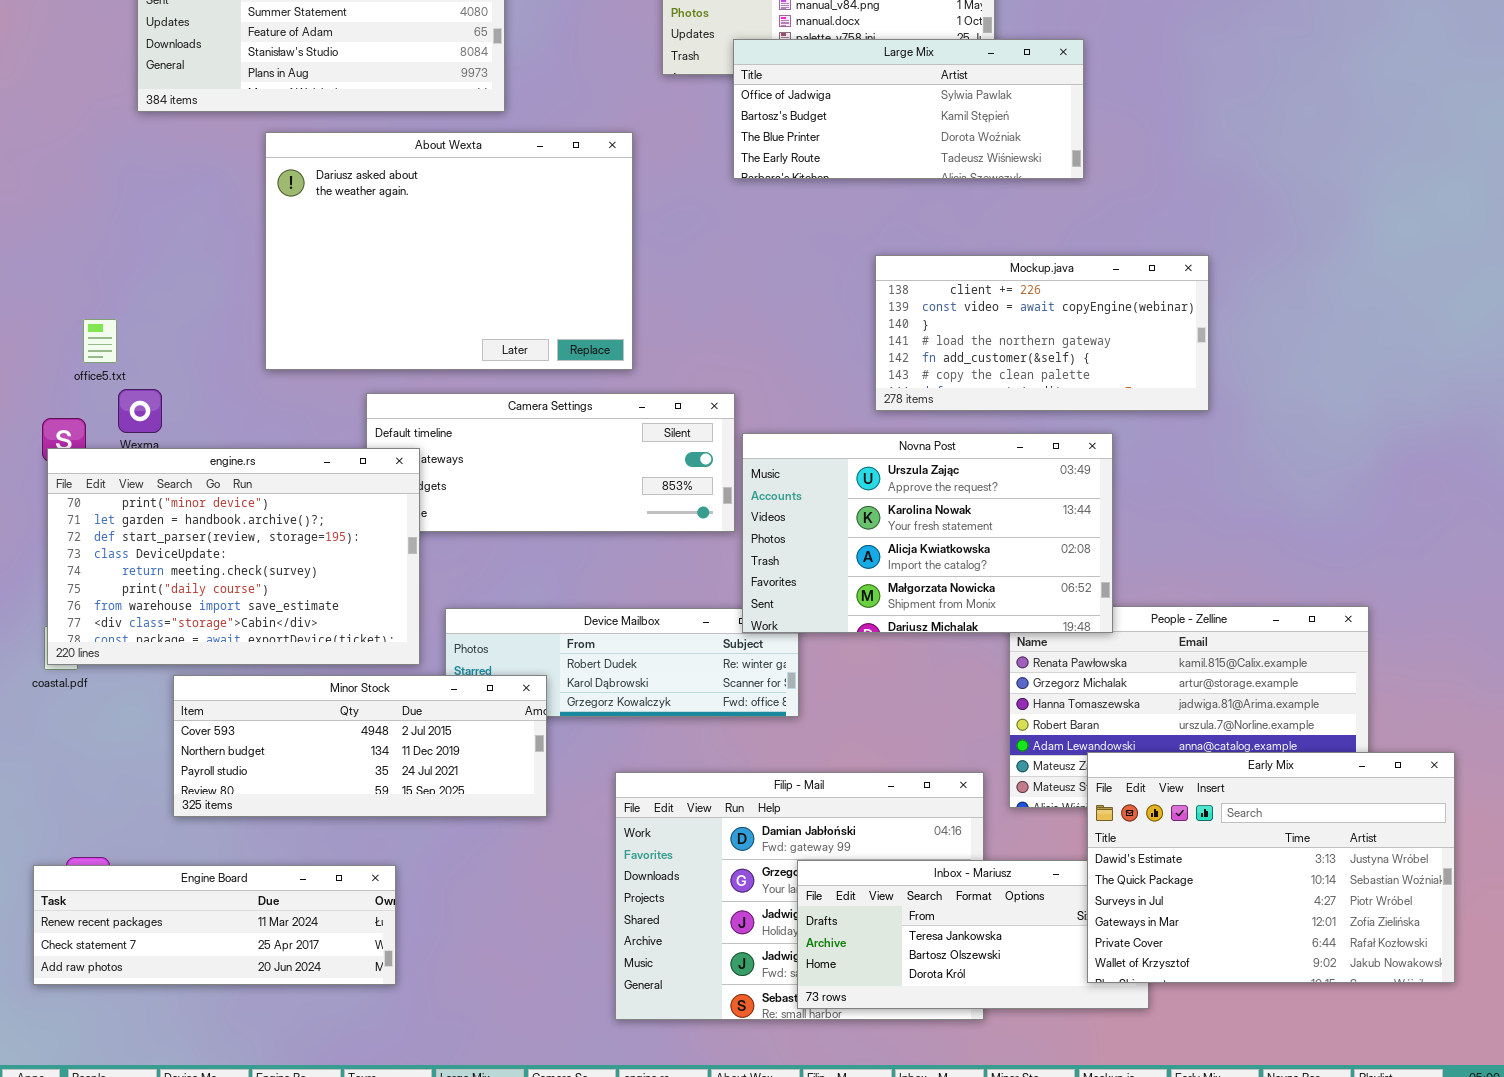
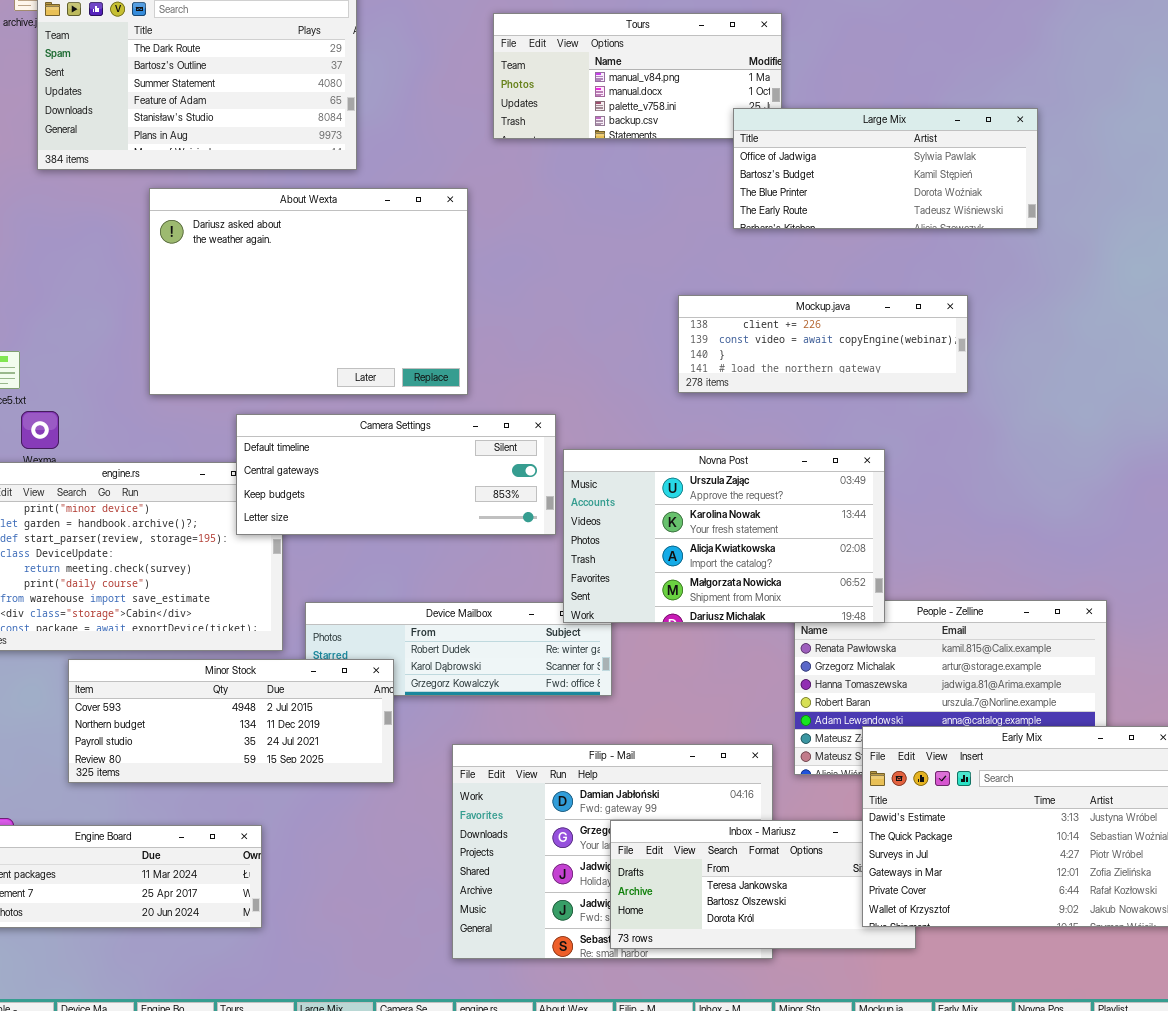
Large Mix: [733,39,1084,179] -> [733,108,1038,229], moved
Mockup.java: [875,255,1209,411] -> [678,295,968,393], resized
Camera Settings: [366,393,735,532] -> [236,414,556,535], raised

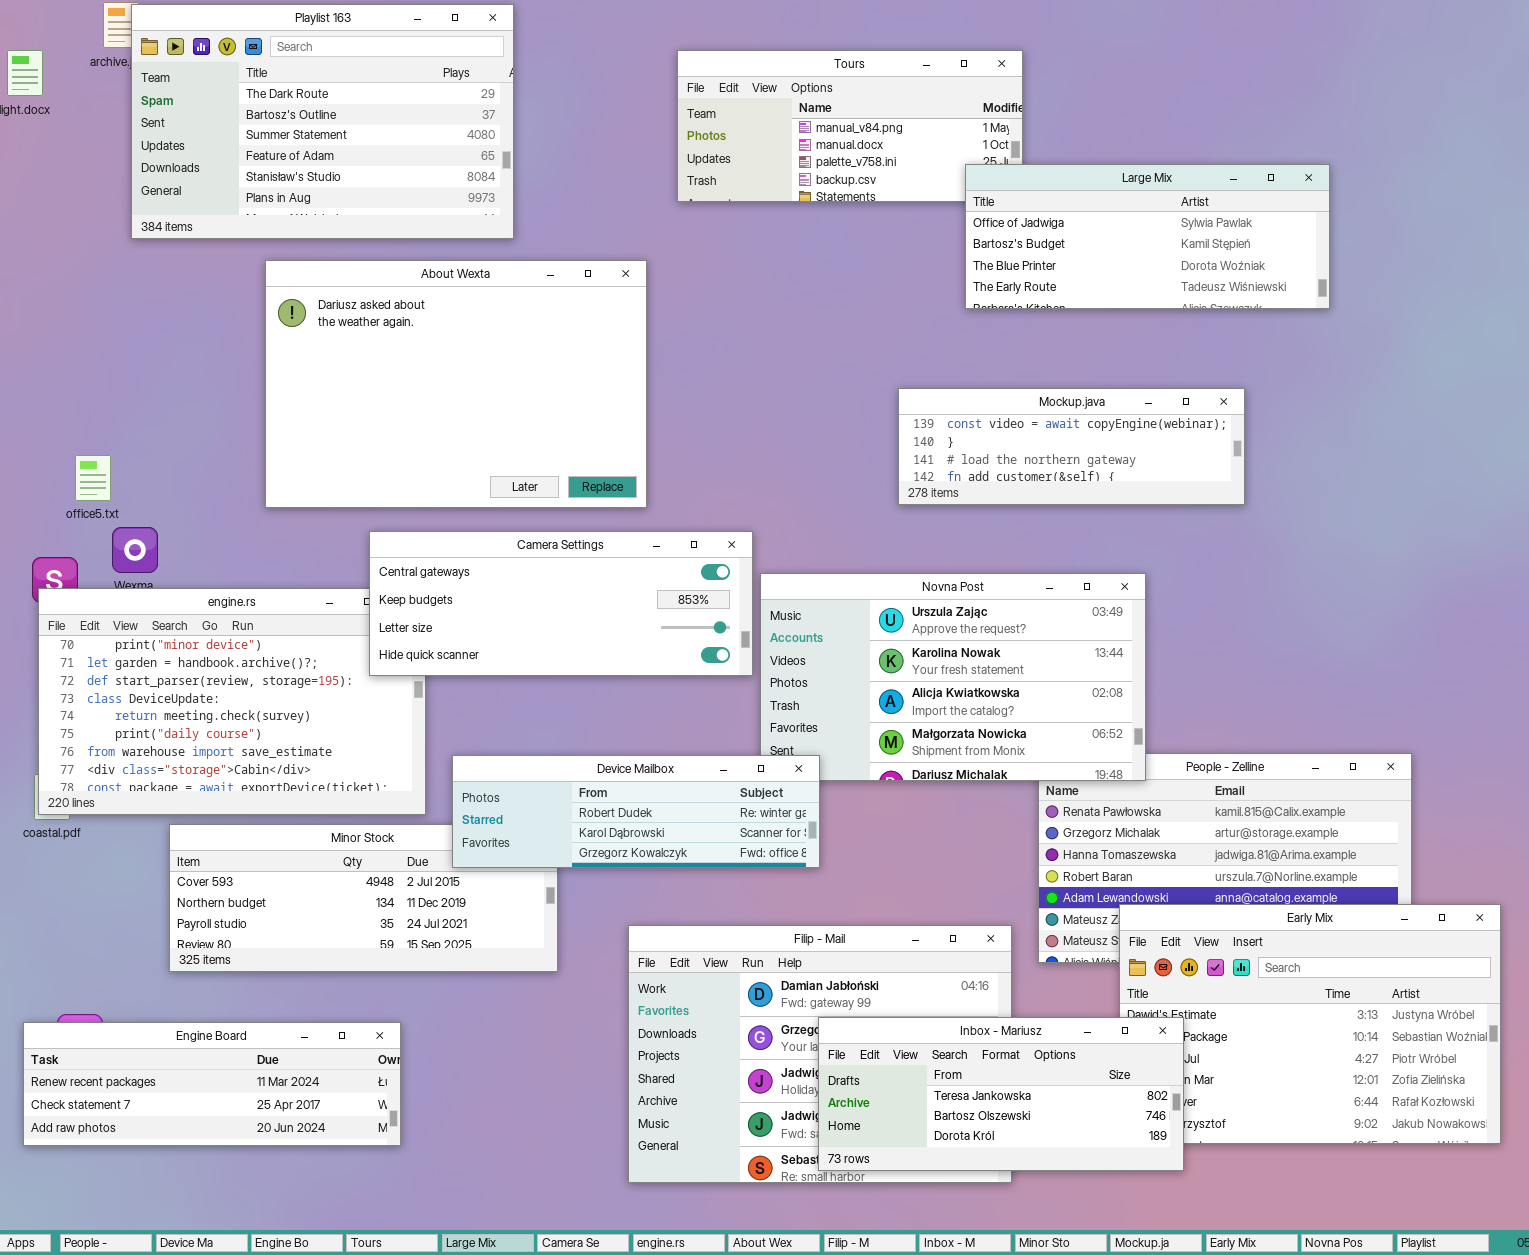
Mockup.java: [678,295,968,393] -> [898,388,1245,505], scrolled down 1 row
Camera Settings: [236,414,556,535] -> [369,531,753,676], scrolled down 1 row
Device Mailbox: [305,602,612,696] -> [452,755,820,868], raised
Inbox - Mariusz: [610,820,916,949] -> [818,1017,1184,1171], raised

